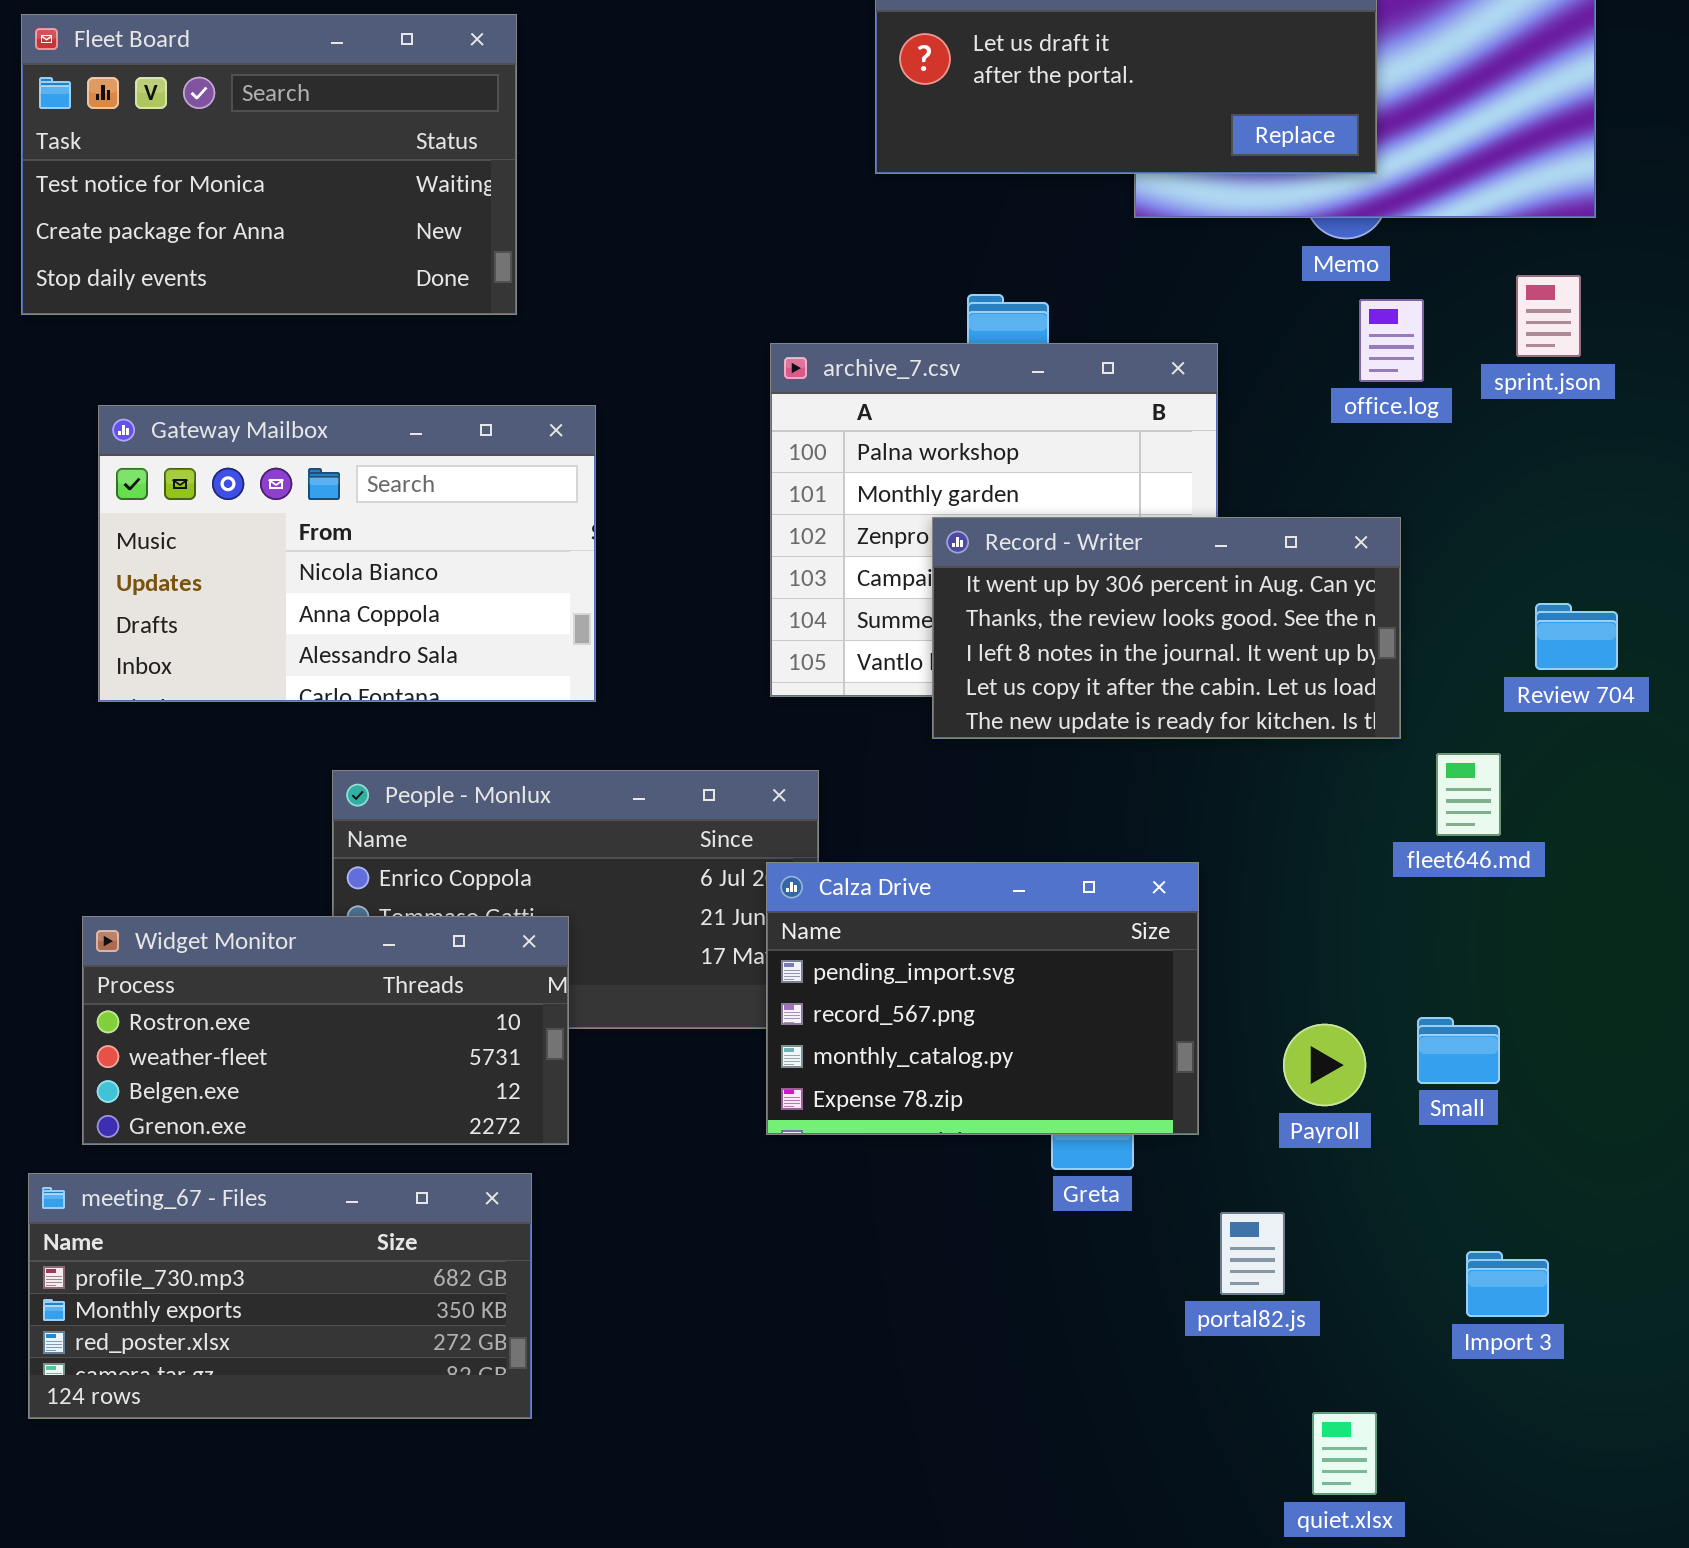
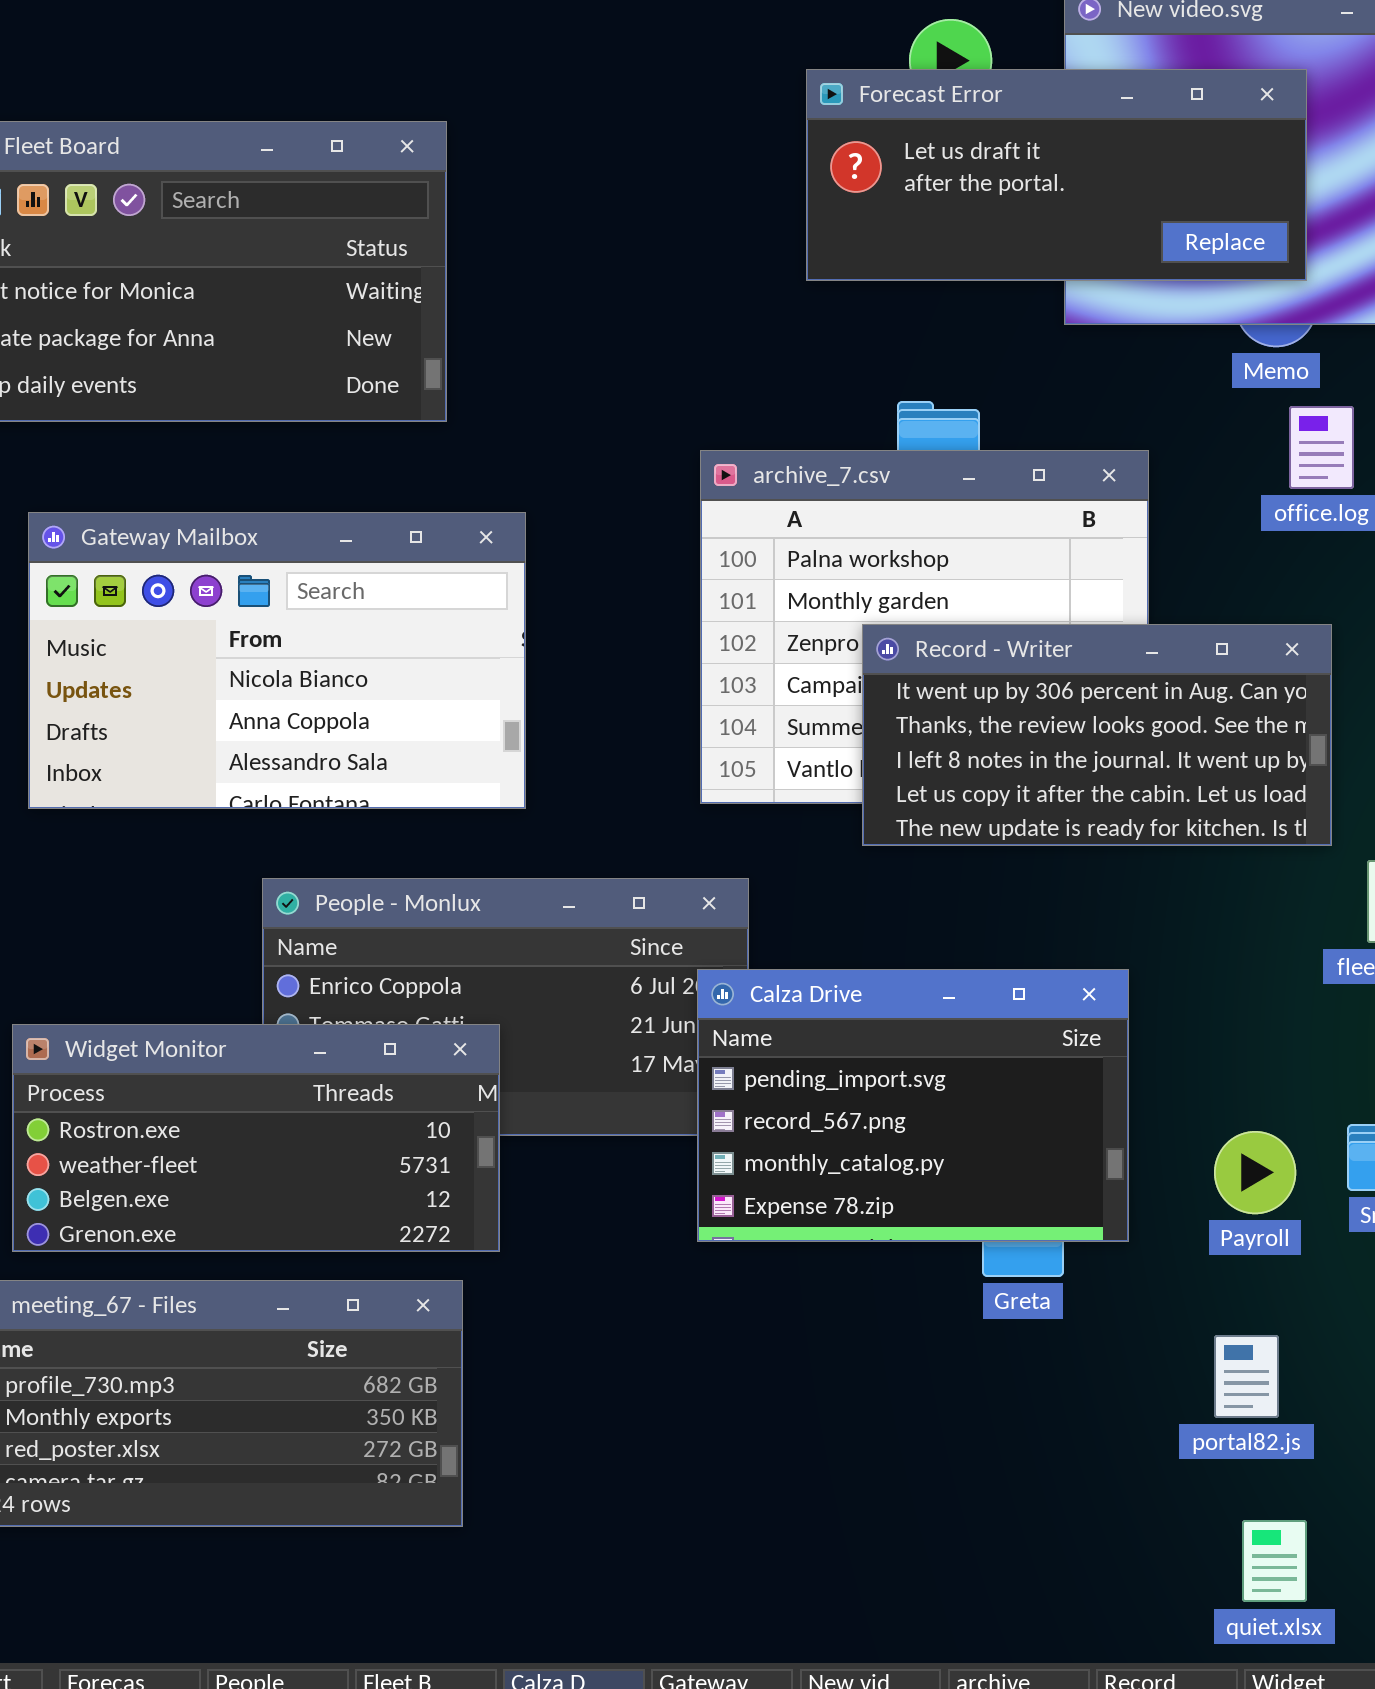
portal82.js: [1220,1212,1285,1295] -> [1214,1335,1279,1418], moved

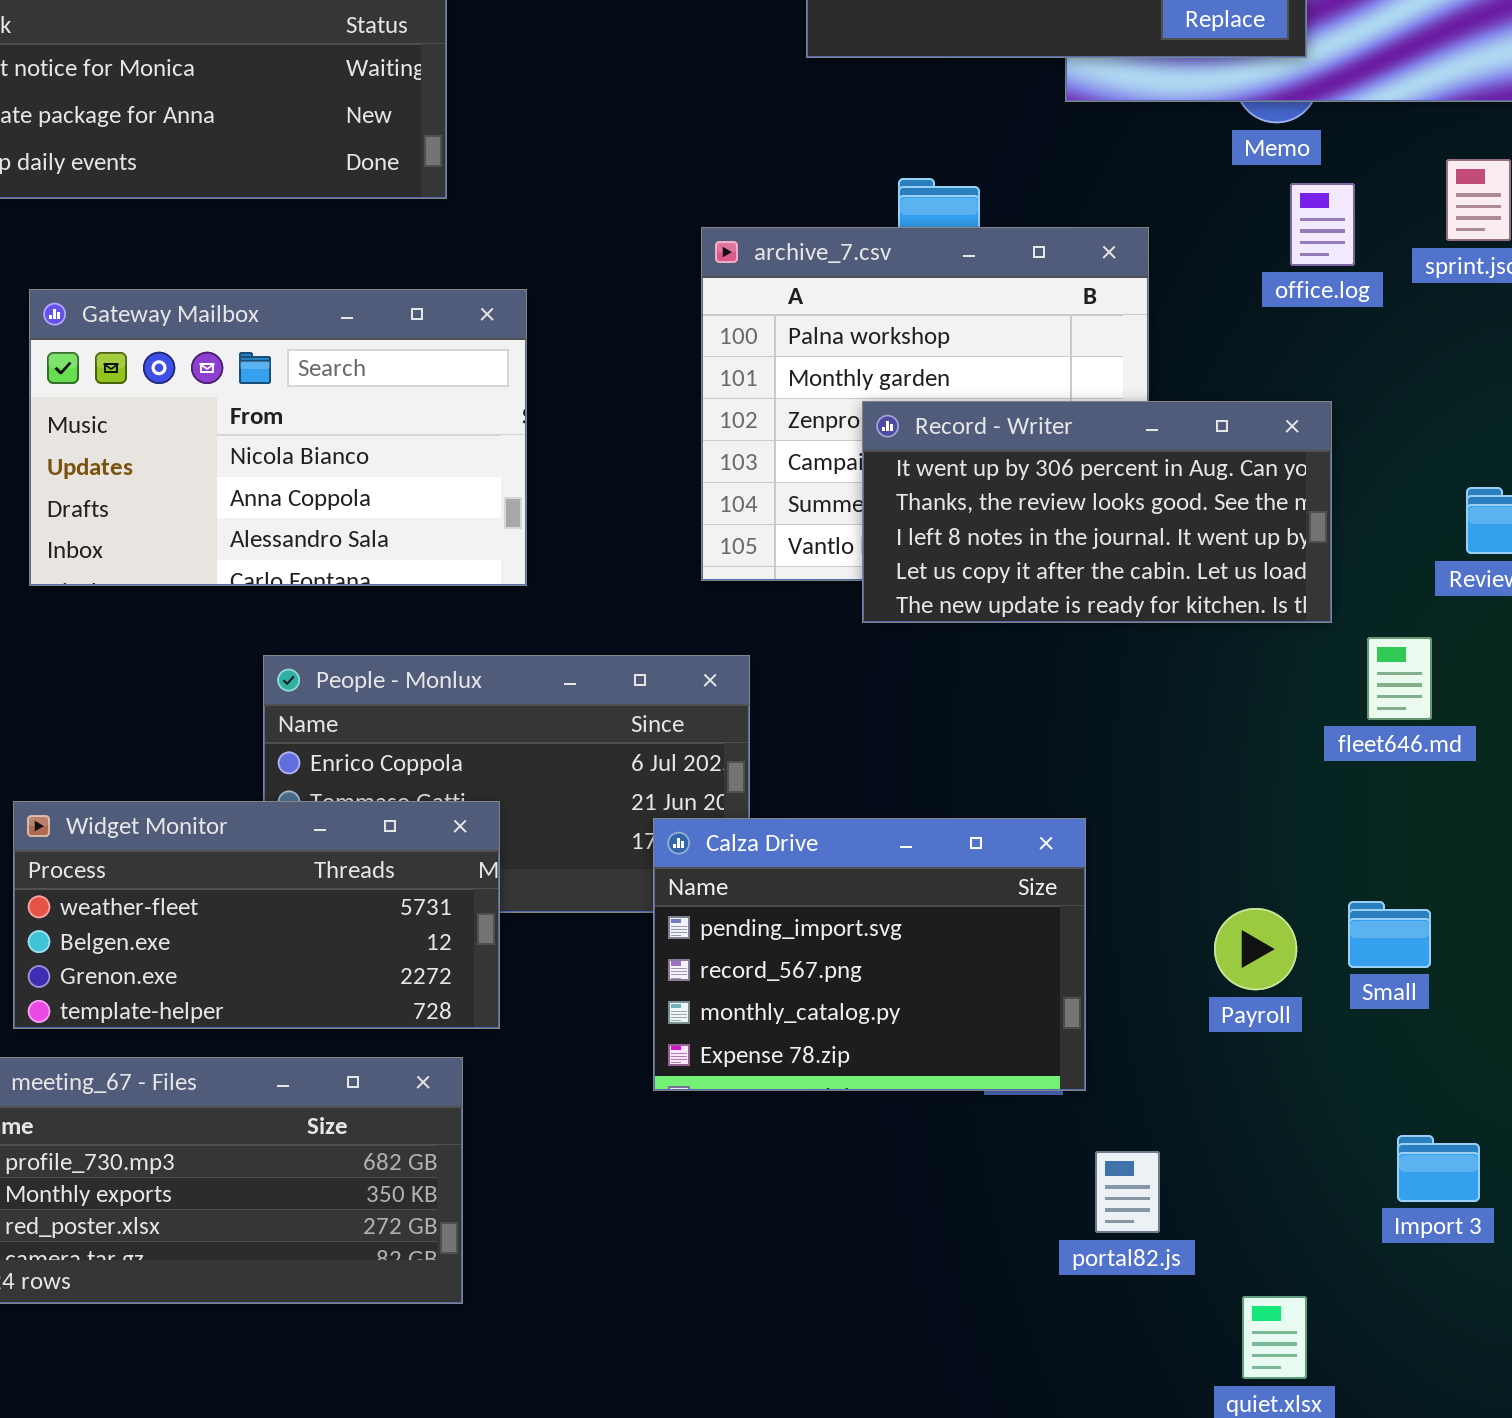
Calza Drive: [697,969,1129,1242] -> [653,818,1086,1091], moved
Widget Monitor: [12,1024,500,1252] -> [13,801,500,1029], scrolled down 1 row
portal82.js: [1214,1335,1279,1418] -> [1095,1151,1160,1233], moved

